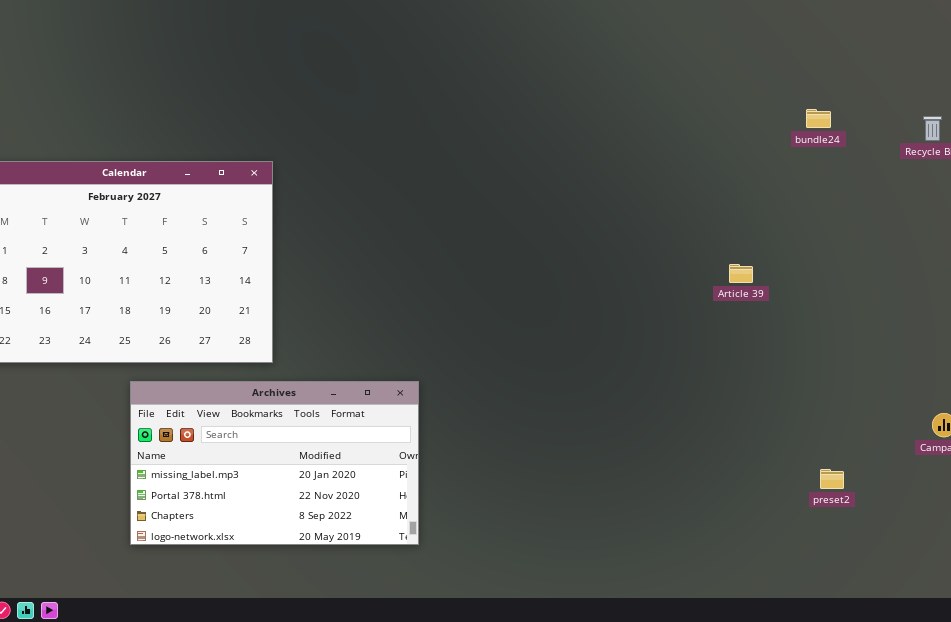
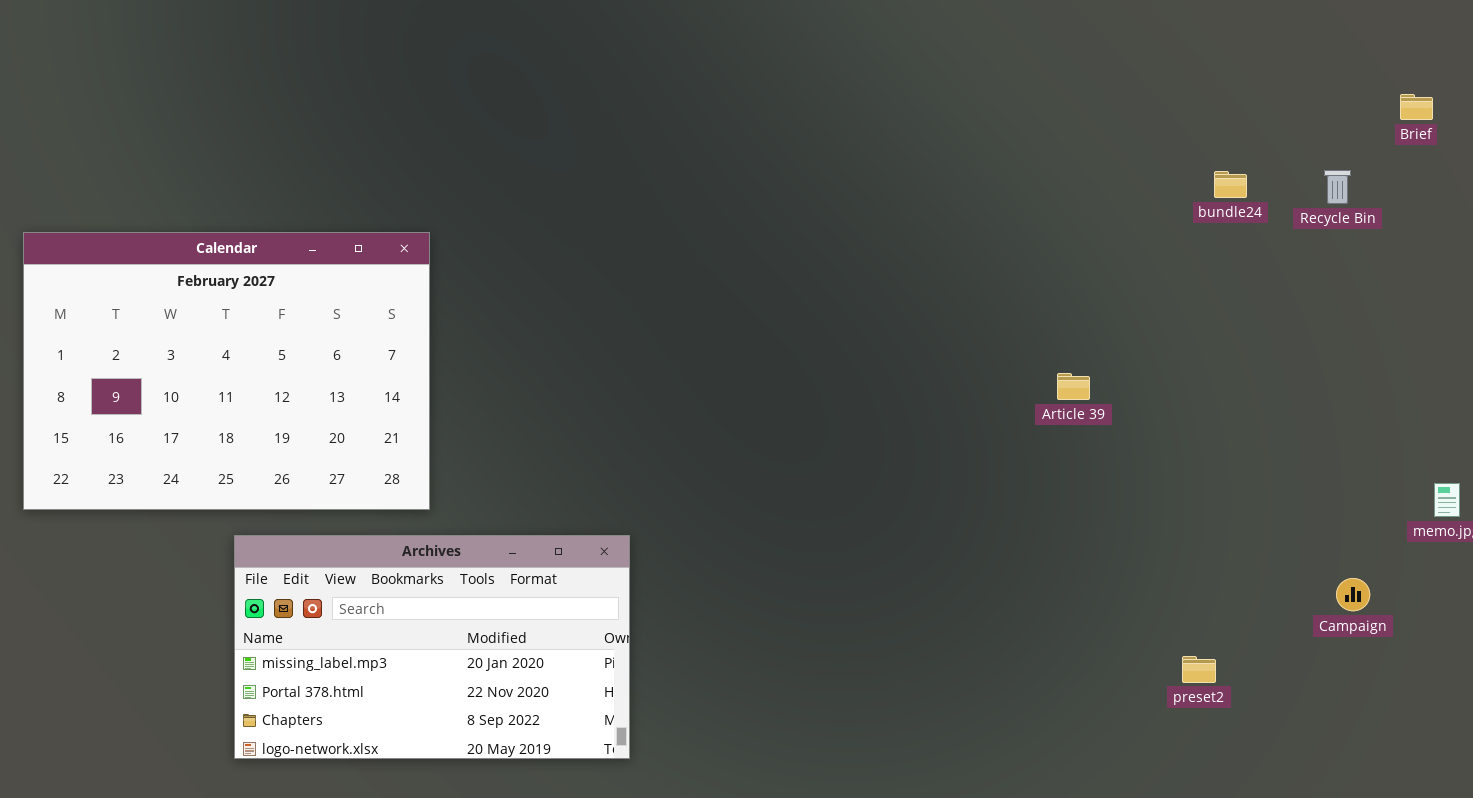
bundle24: [806,109,831,128] -> [1214,171,1247,198], moved

